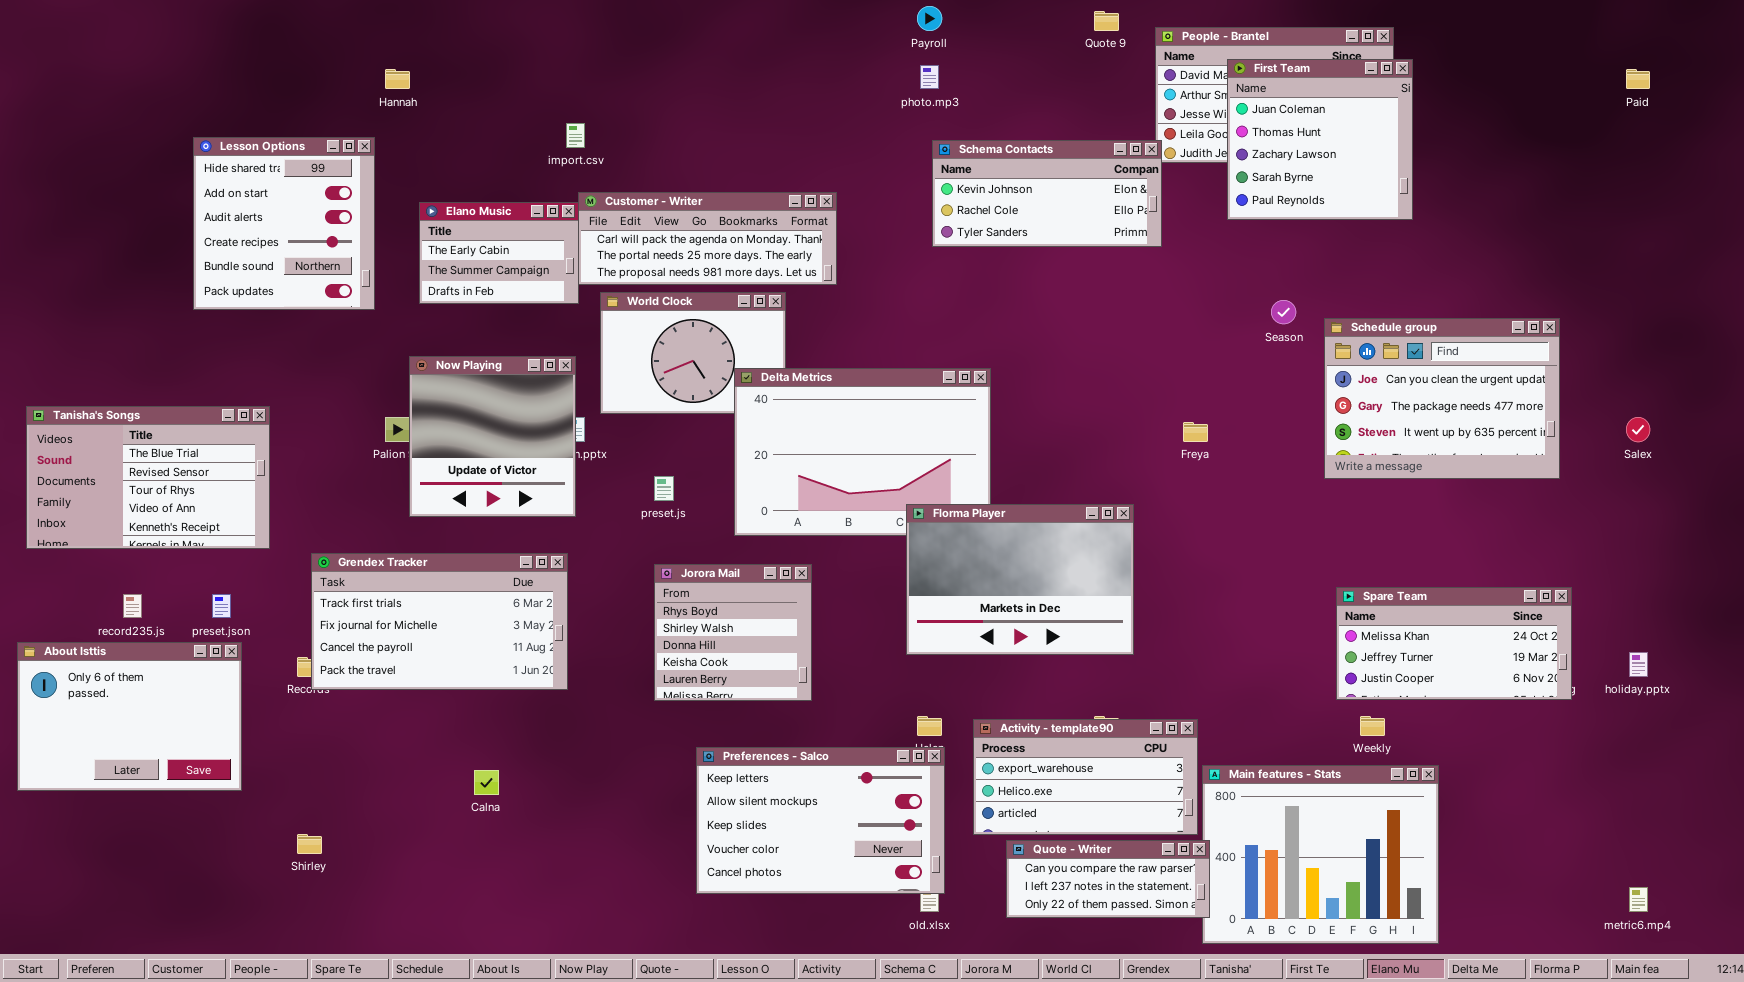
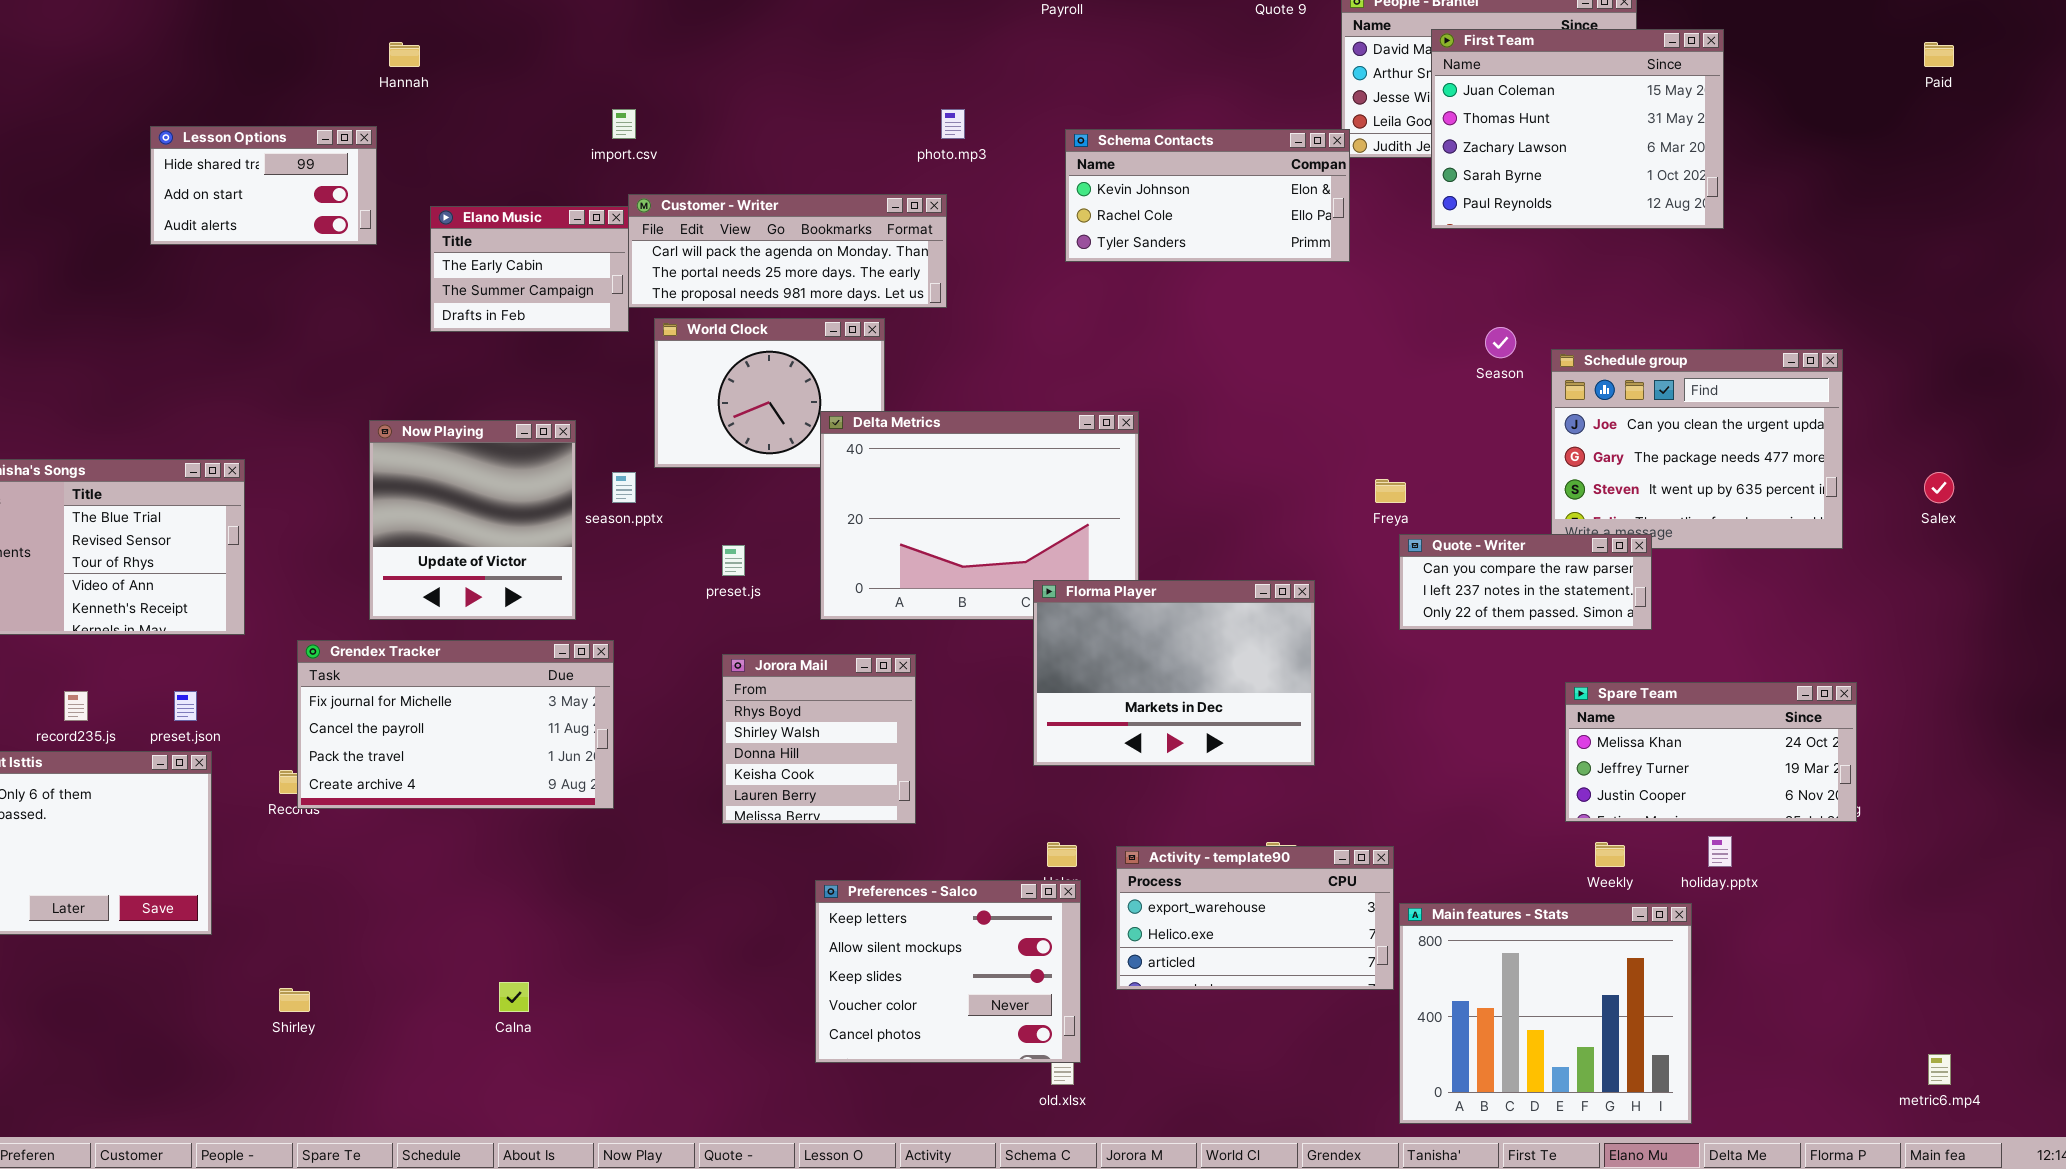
First Team: [1227,59,1413,220] -> [1431,29,1724,229], resized
photo.mp3: [920,65,939,89] -> [941,109,965,139], moved
Lesson Options: [193,137,375,310] -> [150,126,377,245], resized
Now Playing: [409,356,576,517] -> [369,420,576,620], moved
Grendex Tracker: [311,553,568,690] -> [297,640,614,809], scrolled down 1 row
holiday.pptx: [1629,652,1648,677] -> [1708,836,1732,867], moved
Preferences - Salco: [696,747,945,894] -> [815,880,1081,1063], resized
Calna: [474,770,499,795] -> [499,982,529,1012], moved
Quote - Writer: [1006,840,1210,918] -> [1399,534,1652,630], moved

